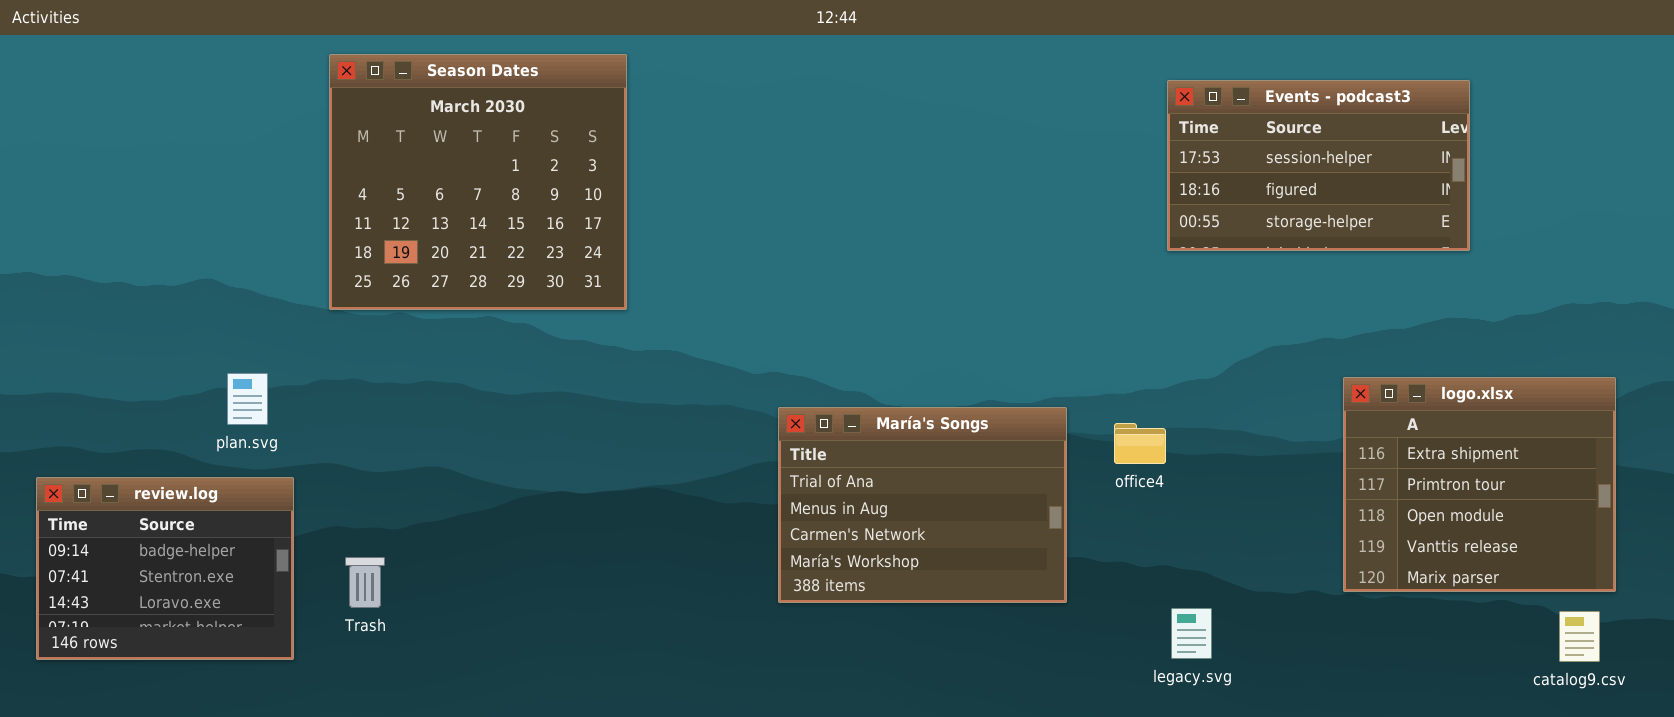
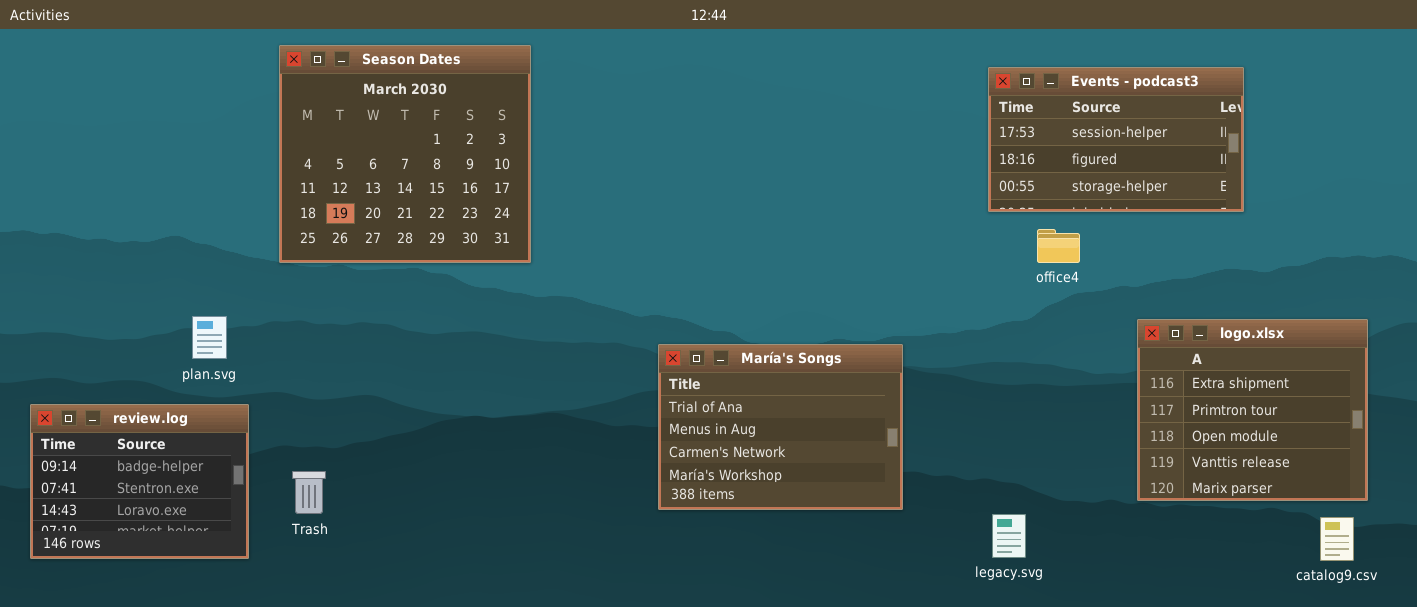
office4: [1114,423,1166,464] -> [1037,229,1080,263], moved

